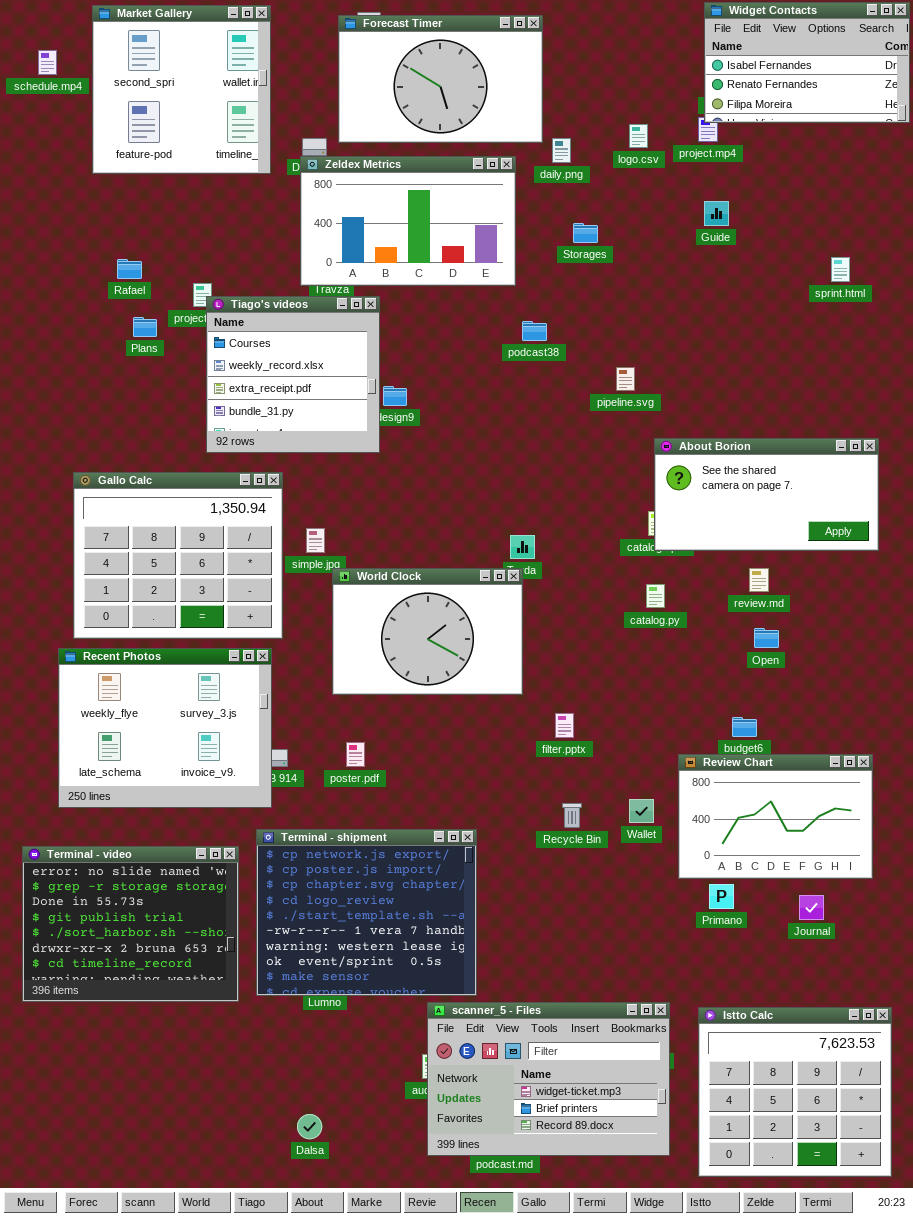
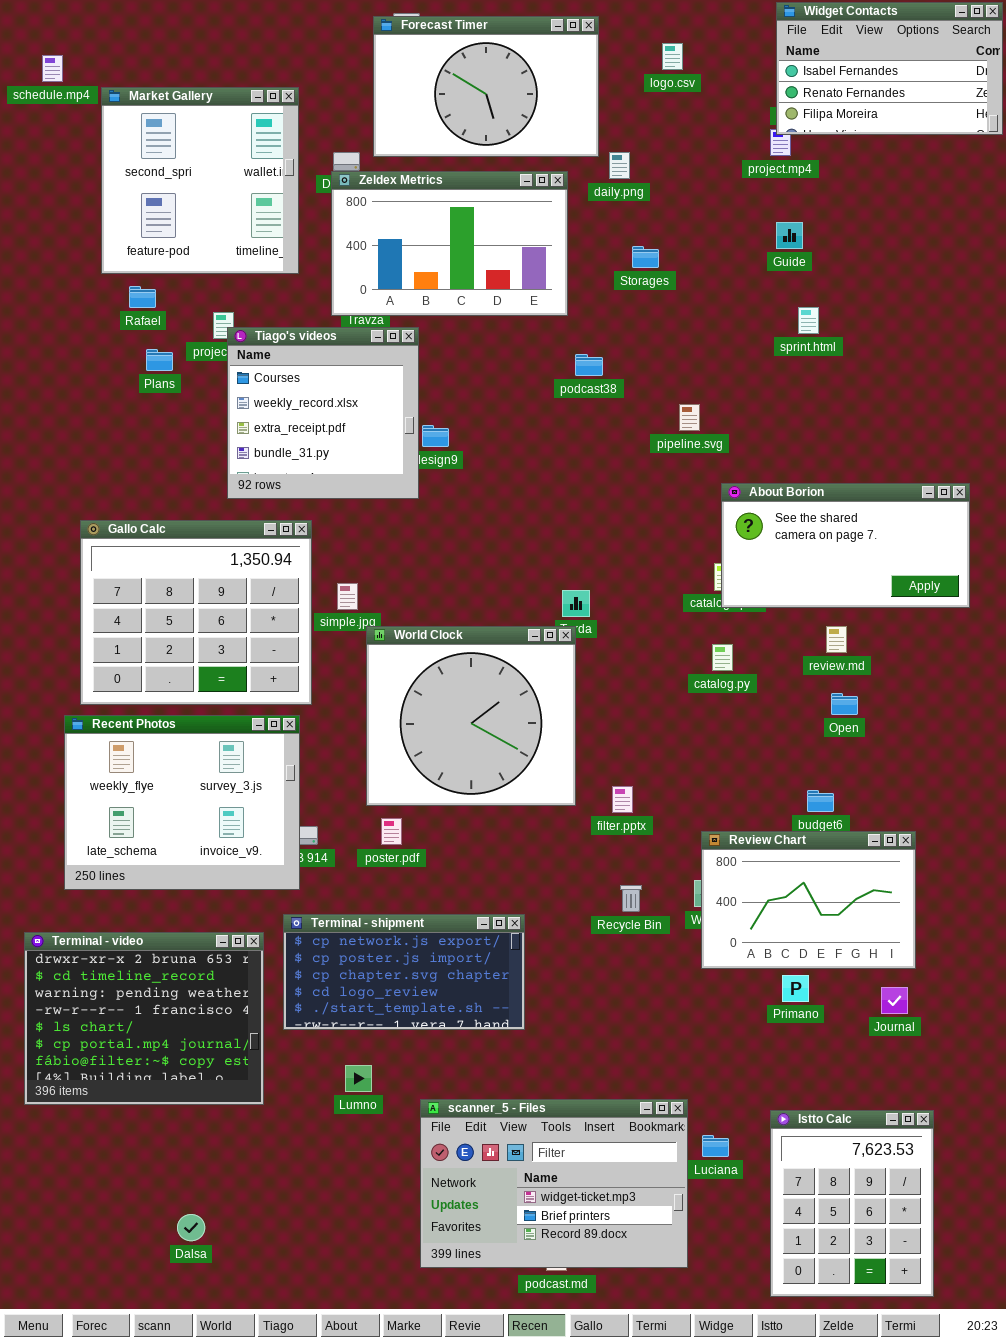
Market Gallery: [92,5,271,174] -> [101,87,299,274], moved
logo.csv: [629,124,648,148] -> [662,43,683,70], moved
sprint.html: [831,257,850,282] -> [798,307,819,334], moved
World Clock: [332,568,523,695] -> [366,626,576,806], resized
Review Chart: [678,754,873,879] -> [701,831,916,969], moved
Terminal - shipment: [256,829,477,996] -> [283,914,525,1030], resized
Terminal - video: [22,846,239,1002] -> [24,932,264,1105], scrolled down 5 rows
scanner_5 - Files: [427,1002,670,1156] -> [420,1099,688,1268], moved
Istto Calc: [698,1007,892,1177] -> [770,1110,934,1297], resized
Dalsa: [297,1114,322,1139] -> [177,1214,205,1241], moved

